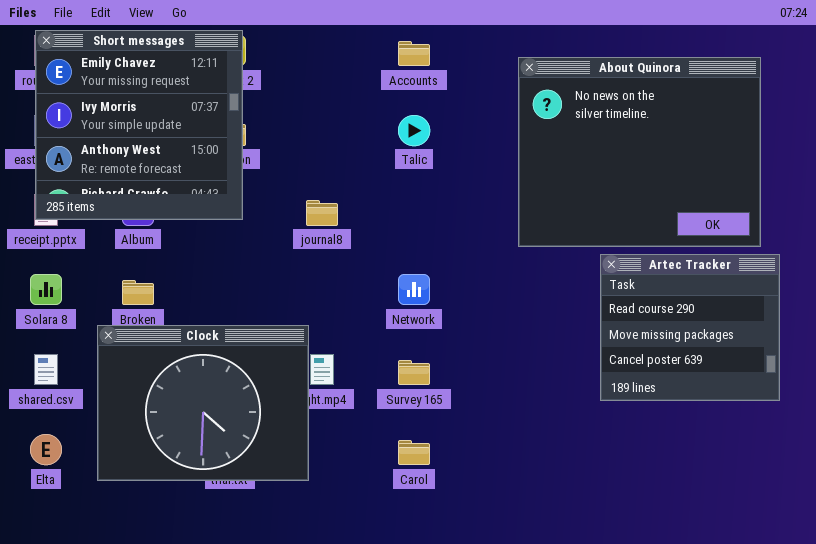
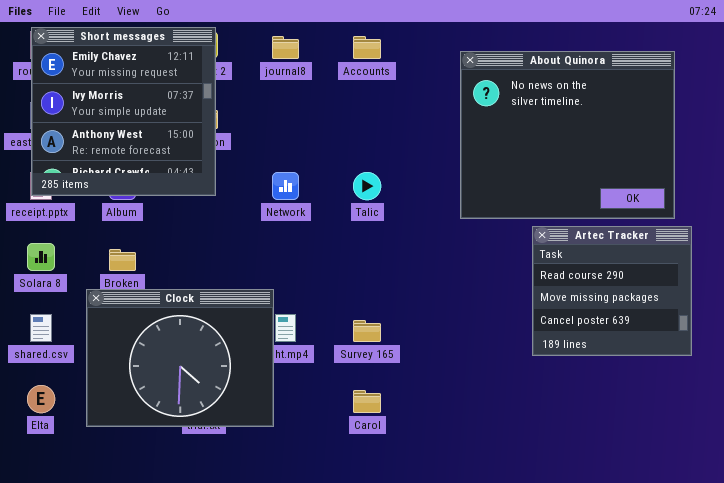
Talic: [398,115,430,146] -> [353,172,381,200], moved
journal8: [306,200,338,226] -> [272,36,299,59], moved
Network: [398,274,430,305] -> [272,172,299,200], moved

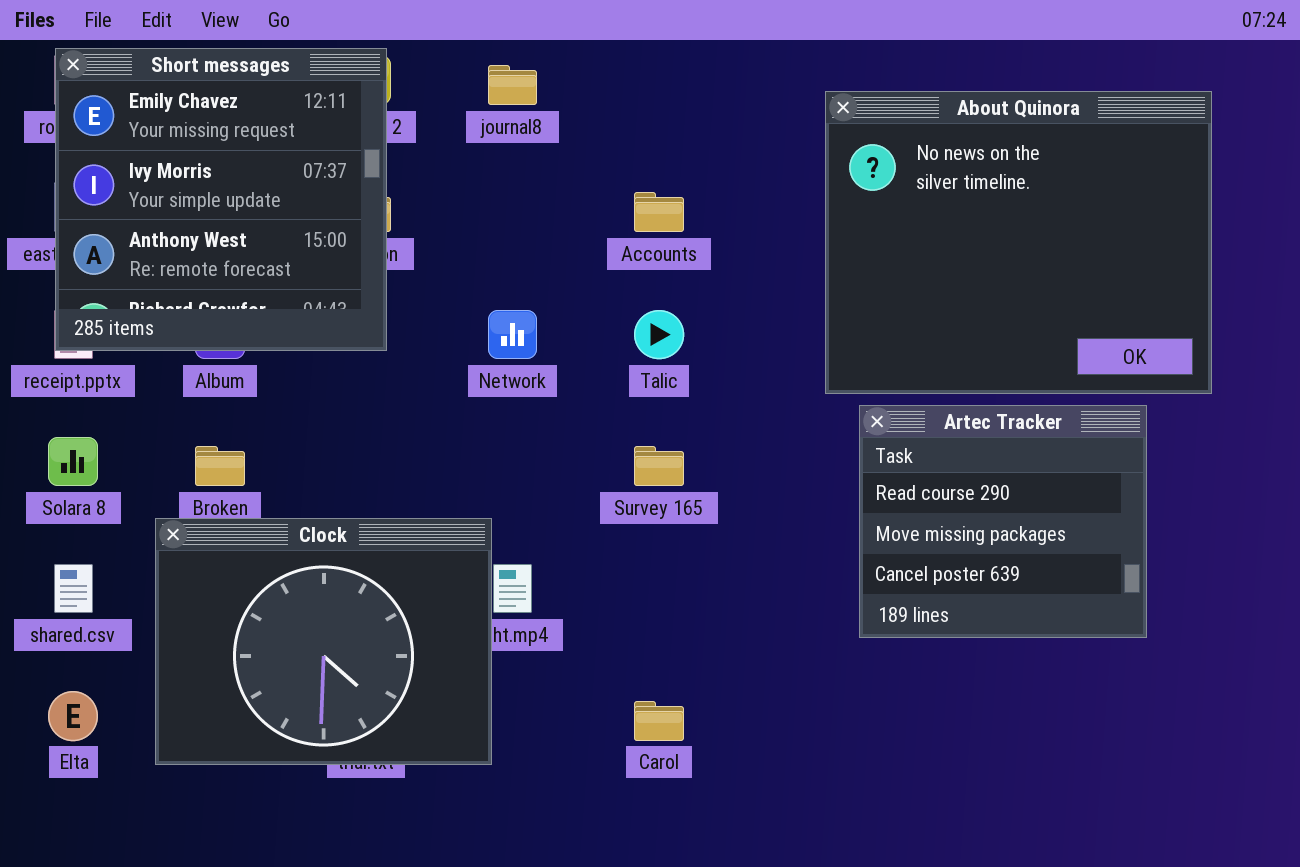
Accounts: [353,36,381,59] -> [634,192,684,232], moved
Artec Tracker: [532,226,692,356] -> [859,405,1147,638], moved
Survey 165: [353,320,381,342] -> [634,446,684,486], moved

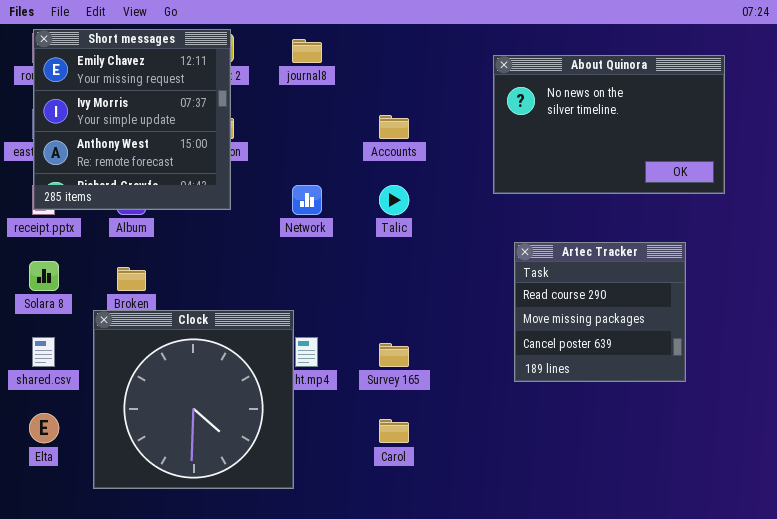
About Quinora: [825,91,1212,394] -> [493,55,725,194], resized
Survey 165: [634,446,684,486] -> [379,343,409,367], moved
Clock: [155,518,492,765] -> [93,310,294,489], resized

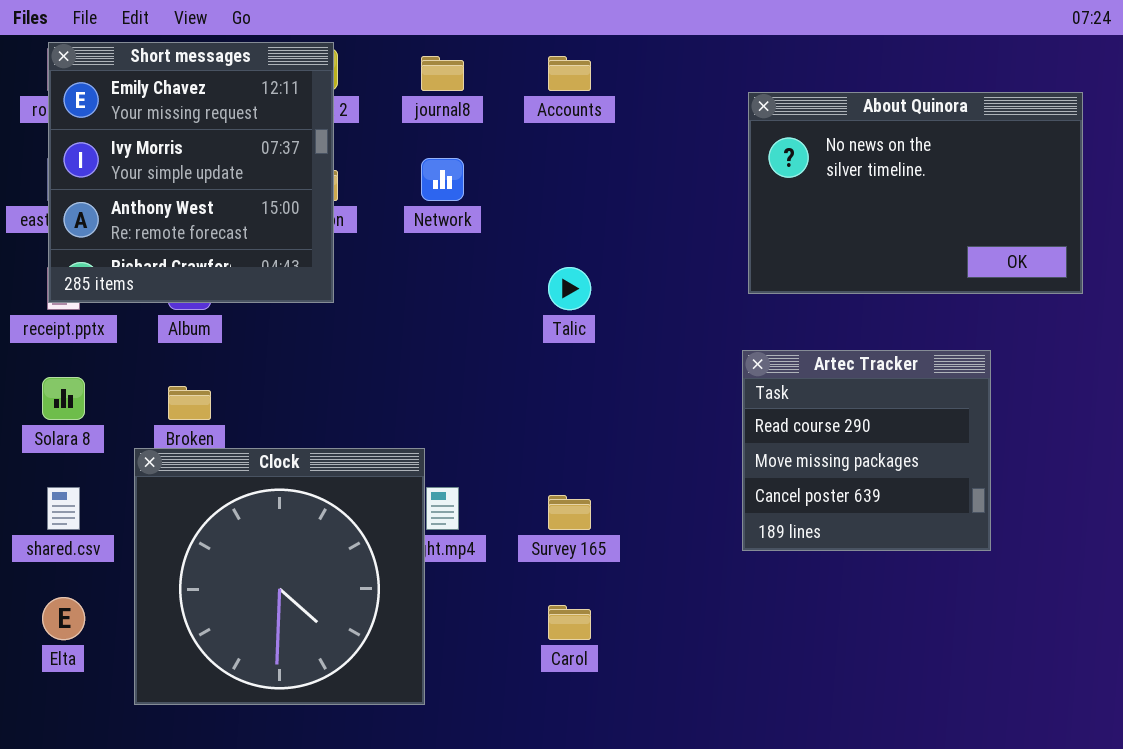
About Quinora: [493,55,725,194] -> [748,92,1083,294], moved
Accounts: [379,115,409,139] -> [548,56,591,91], moved
Network: [292,185,322,215] -> [421,158,464,201], moved

